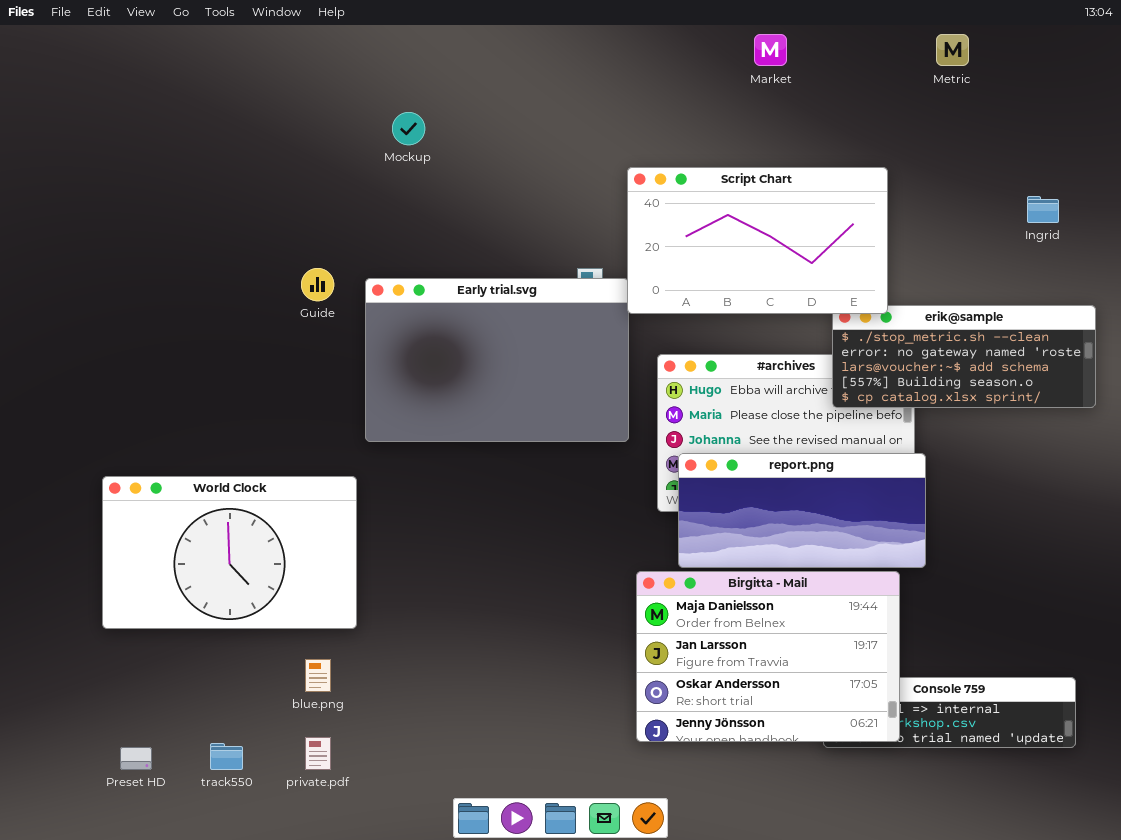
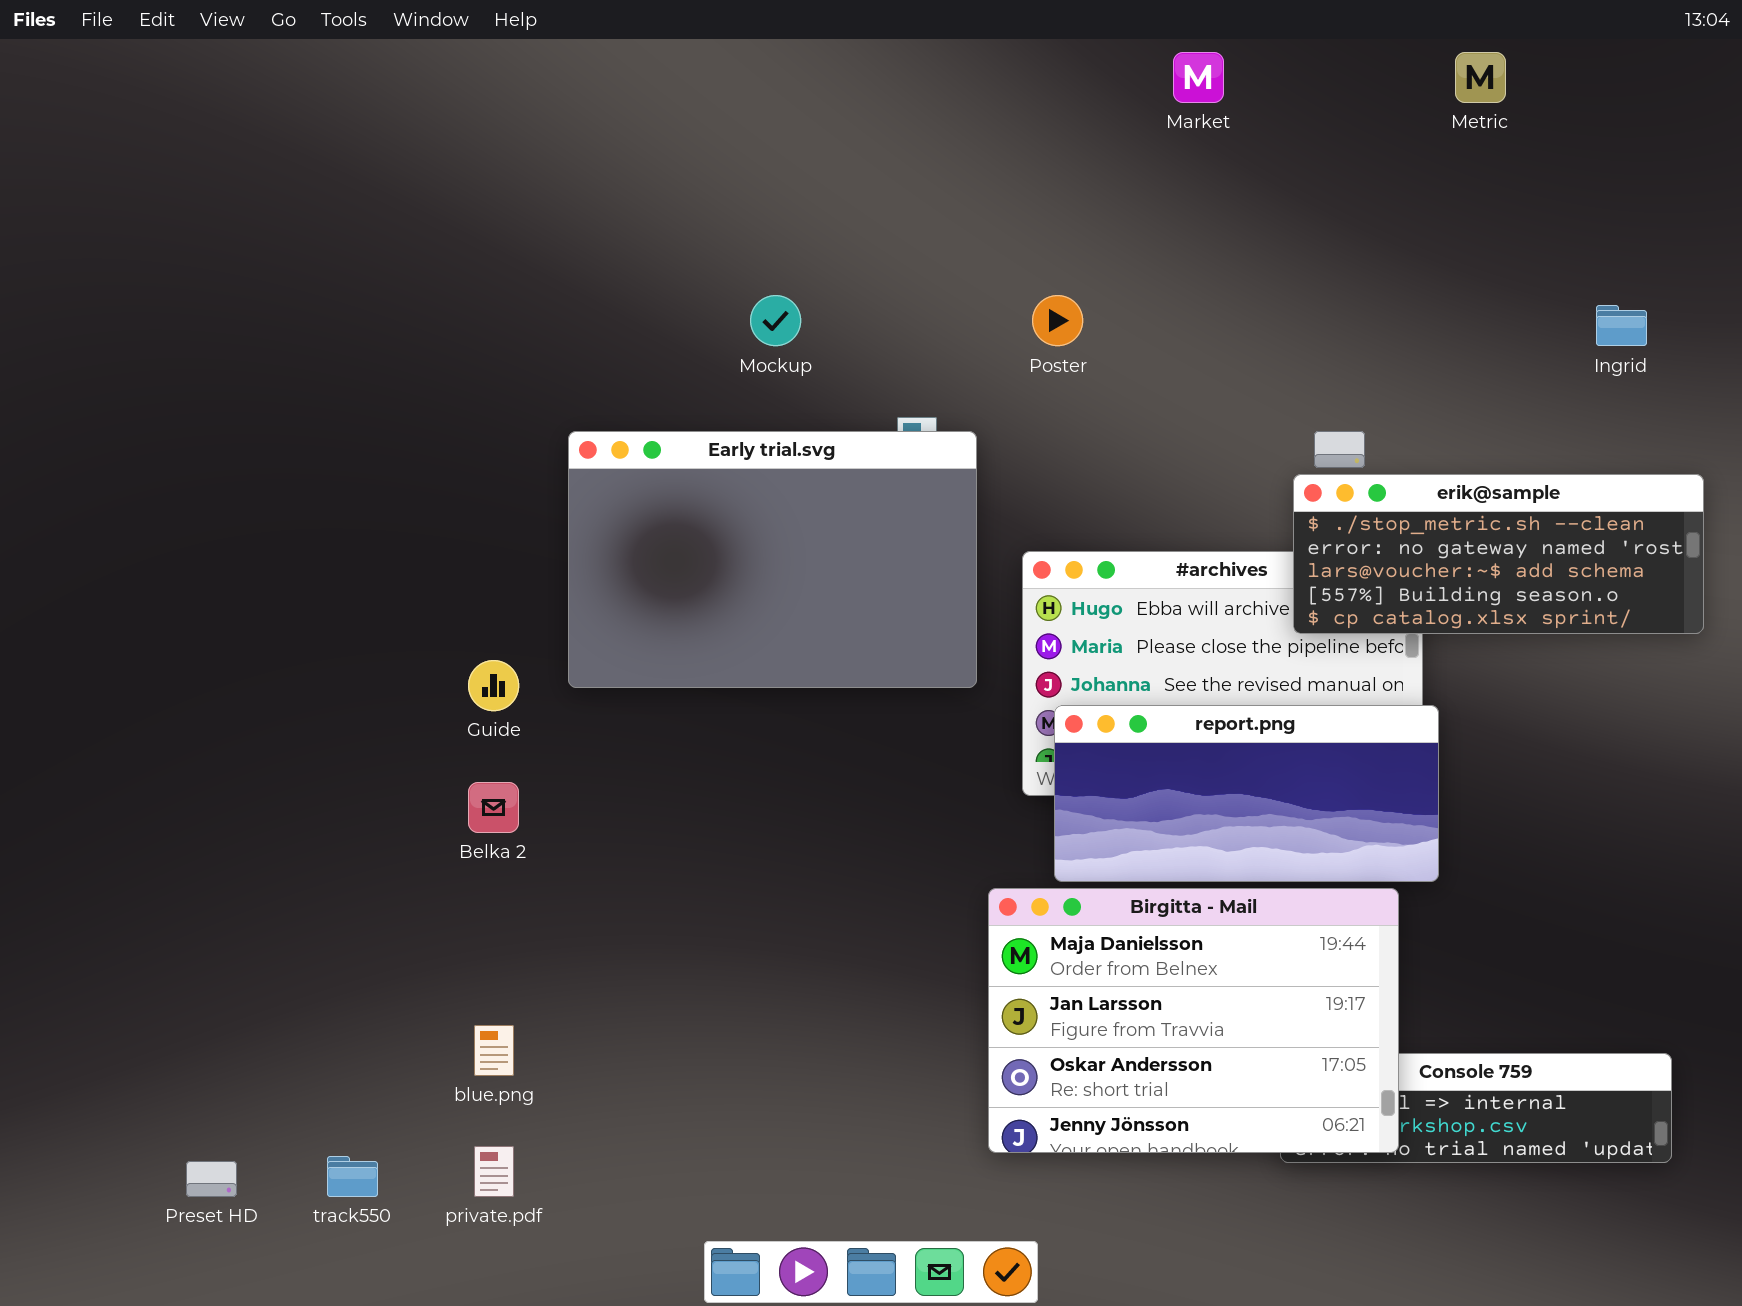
Mockup: [392,112,425,145] -> [750,295,801,346], moved
Script Chart: [627,167,888,314] -> none, closed
Guide: [301,268,334,301] -> [468,660,519,711], moved
World Clock: [102,476,357,629] -> none, closed

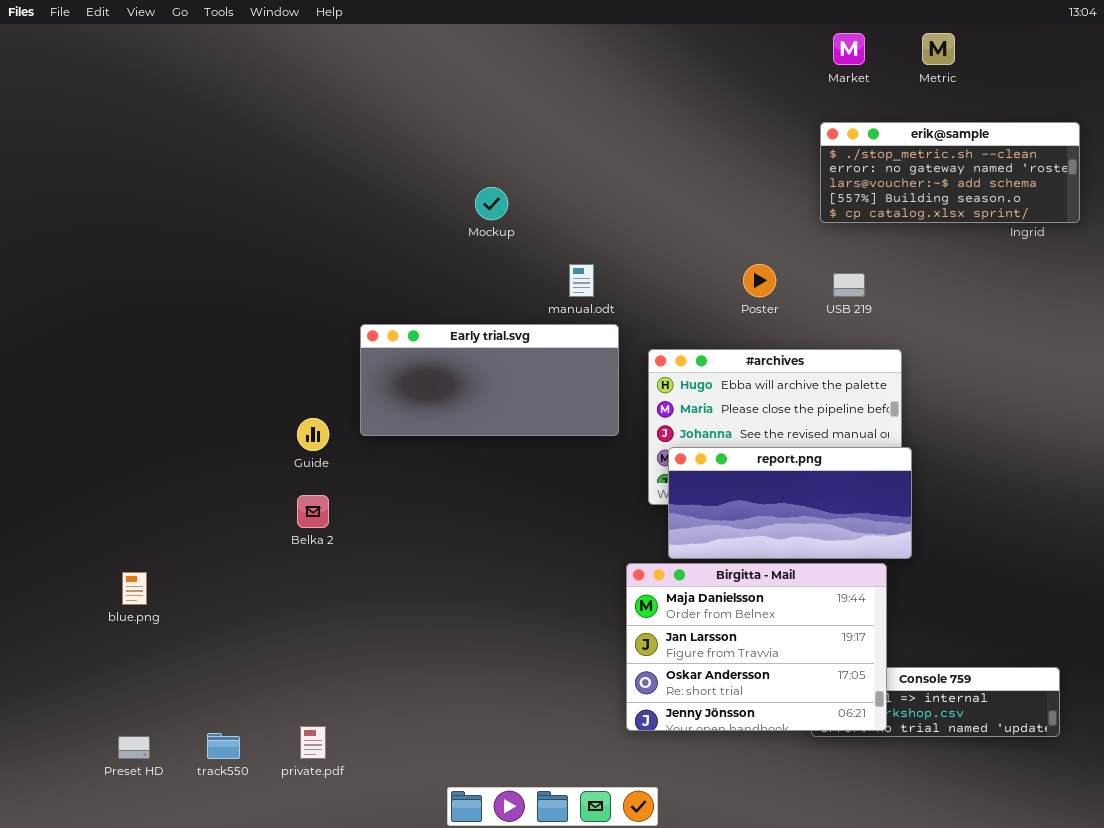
Market: [1173,52,1224,103] -> [833,33,865,65], moved
Poster: [1032,295,1083,346] -> [743,264,776,297], moved
Early trial.svg: [568,431,977,688] -> [360,324,619,436], resized
erik@sample: [1293,474,1704,634] -> [820,122,1080,223], moved
blue.png: [474,1025,514,1076] -> [122,572,147,605], moved

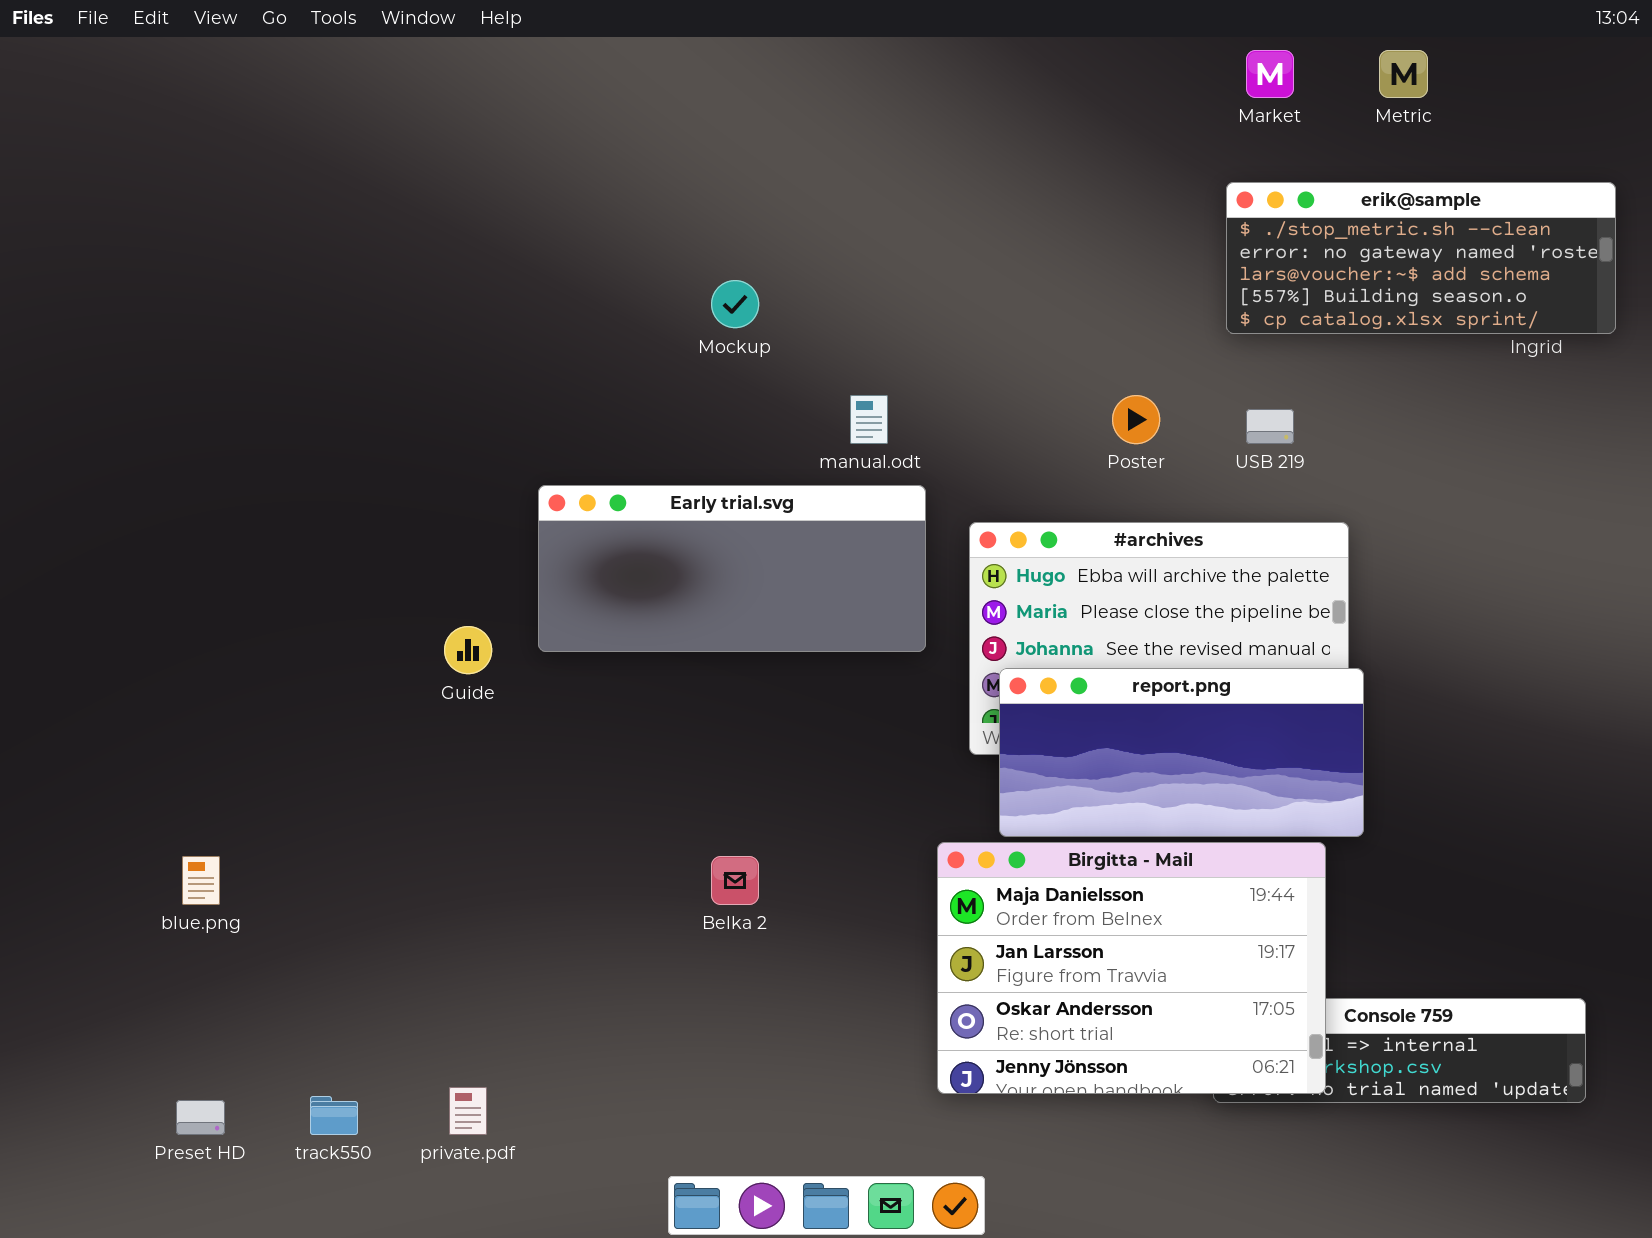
Belka 2: [297,495,329,528] -> [711,856,759,905], moved

